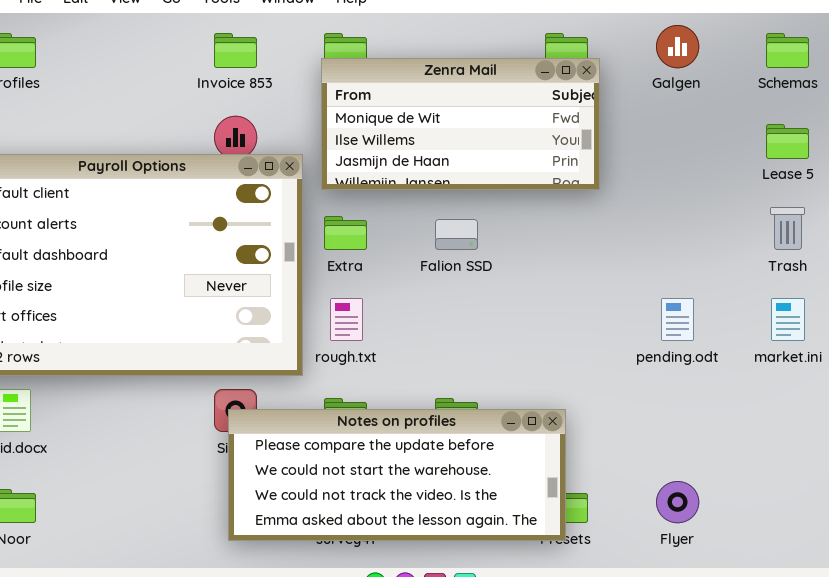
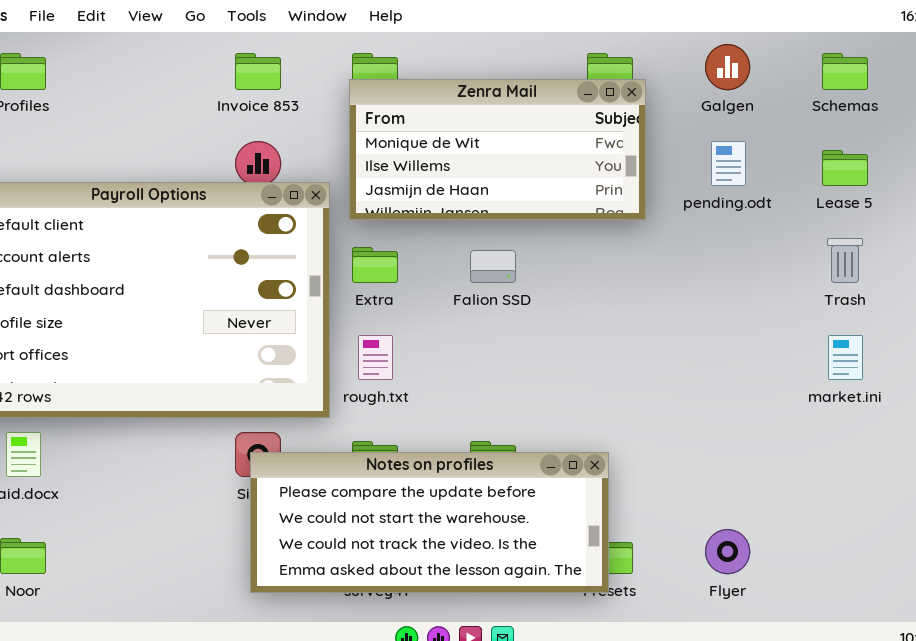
pending.odt: [661,298,694,341] -> [711,141,746,186], moved

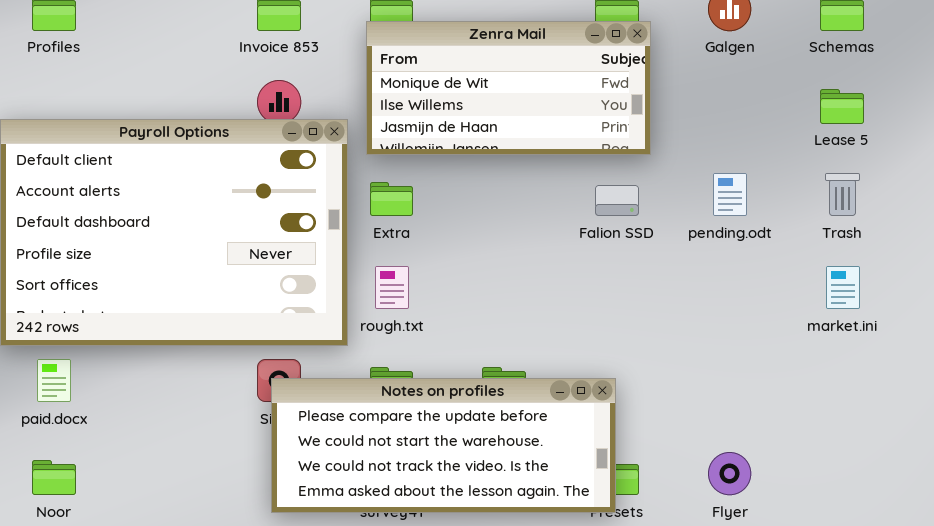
pending.odt: [711,141,746,186] -> [713,173,747,216], moved
Falion SSD: [470,250,516,283] -> [595,185,639,216], moved

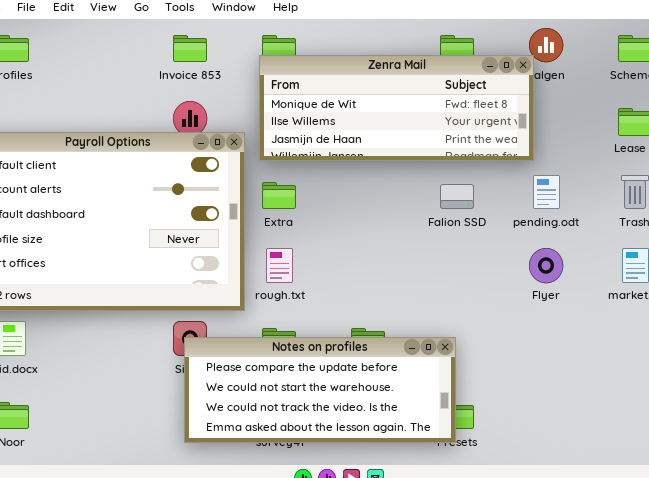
Zenra Mail: [366,21,651,155] -> [259,55,534,161], resized
Flyer: [708,452,751,495] -> [529,248,563,283], moved

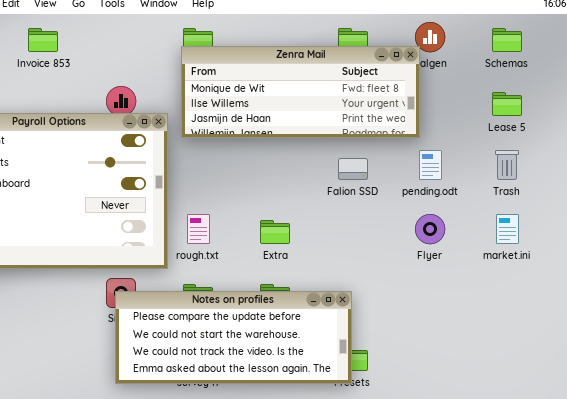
Invoice 853: [173,35,207,62] -> [28,28,58,52], moved
Extra: [262,182,296,209] -> [260,220,290,244], moved

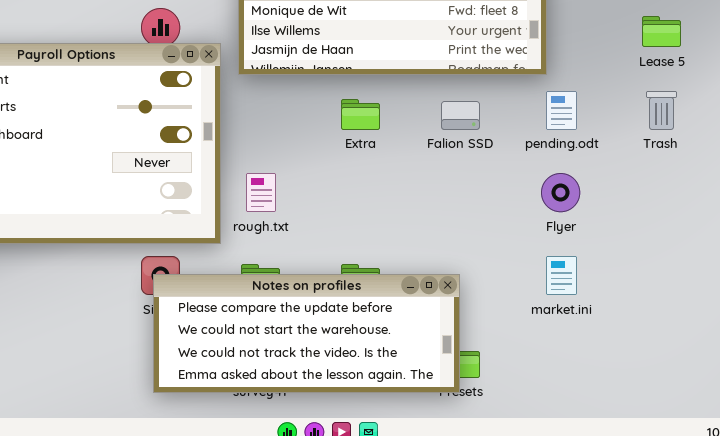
market.ini: [496,214,519,244] -> [546,256,577,295], moved
Extra: [260,220,290,244] -> [341,99,380,130], moved

